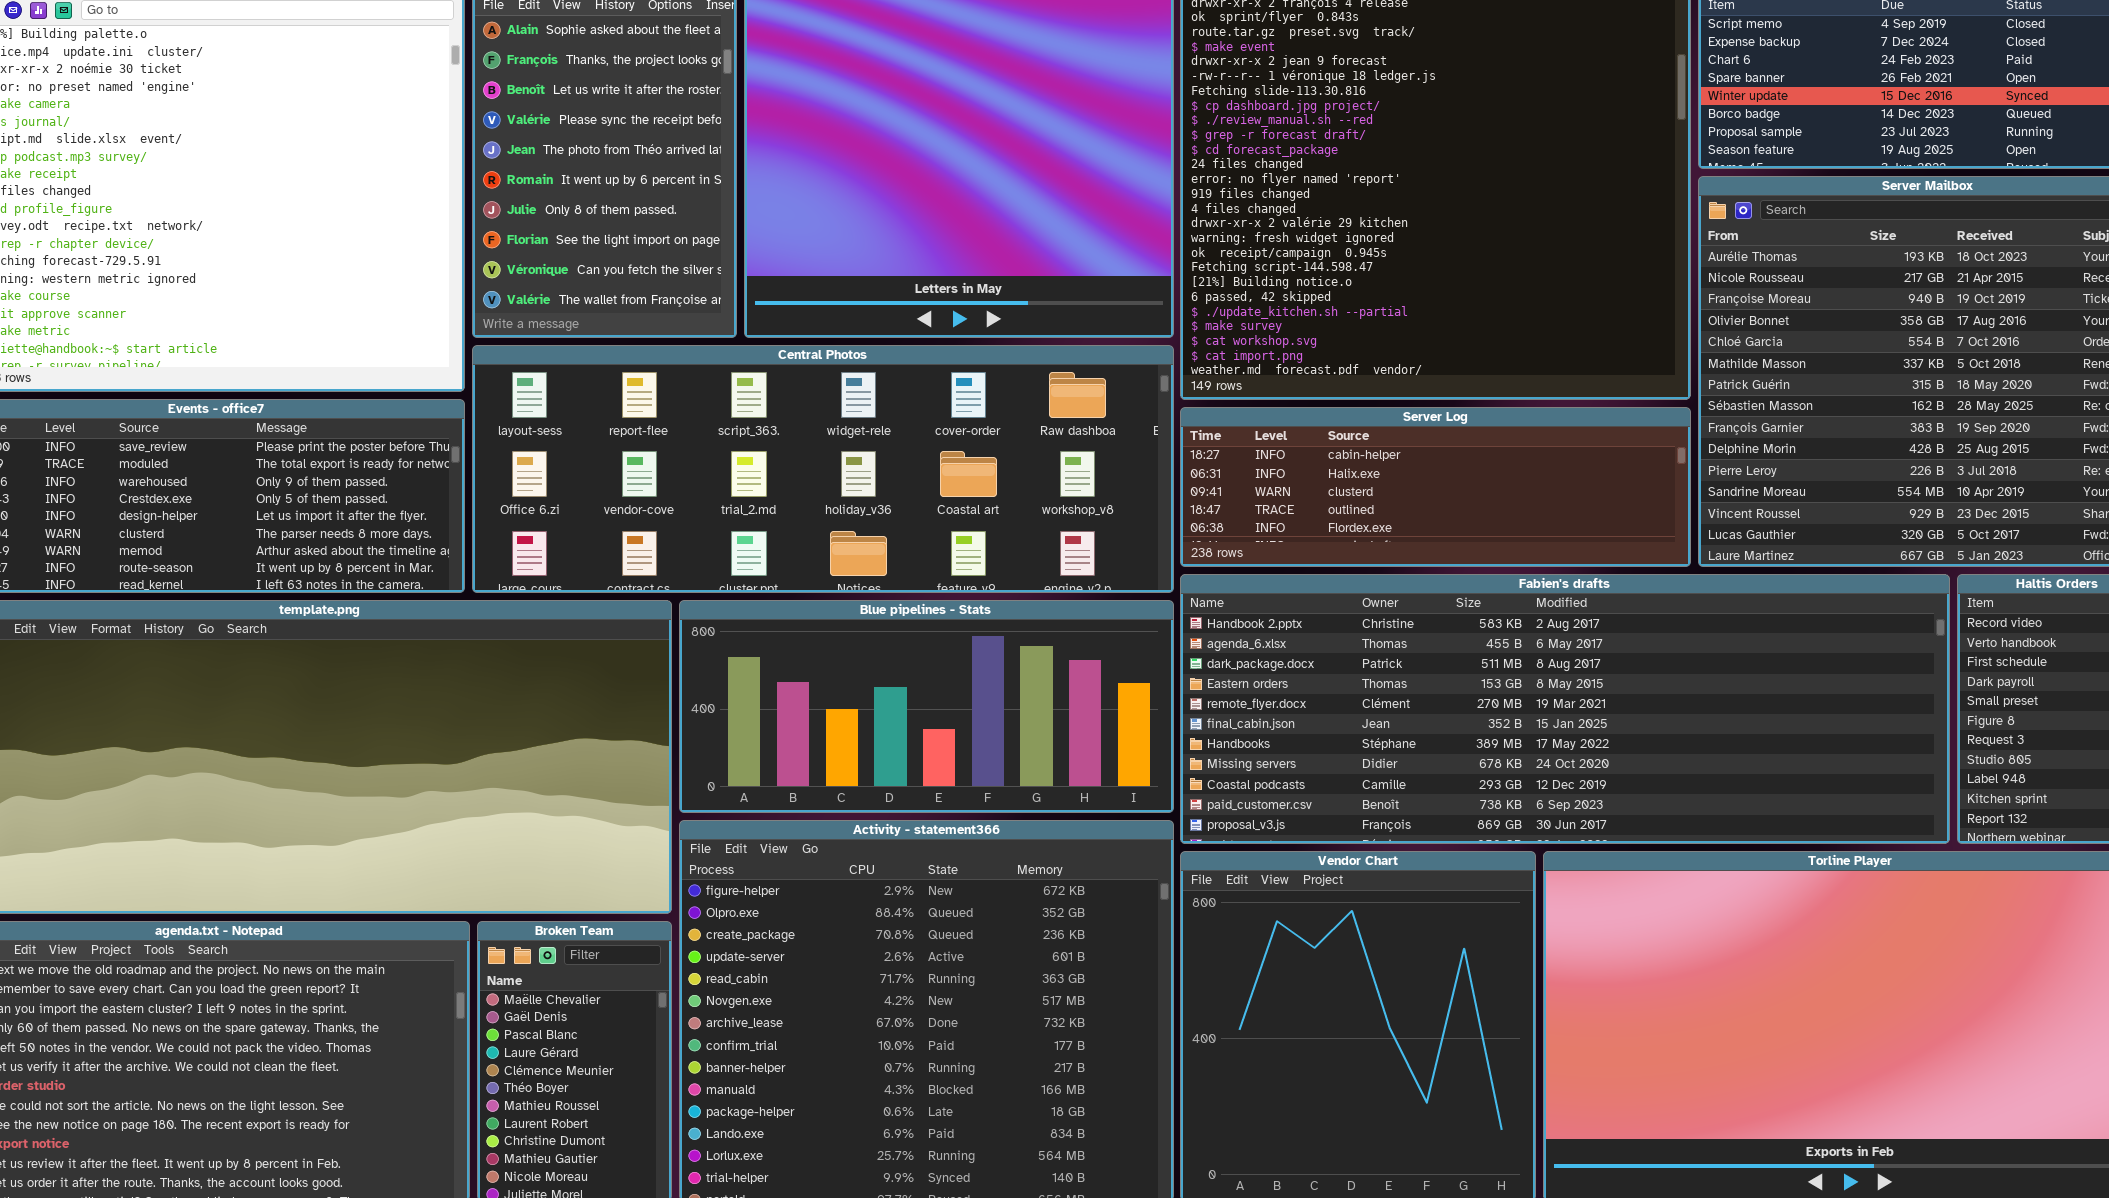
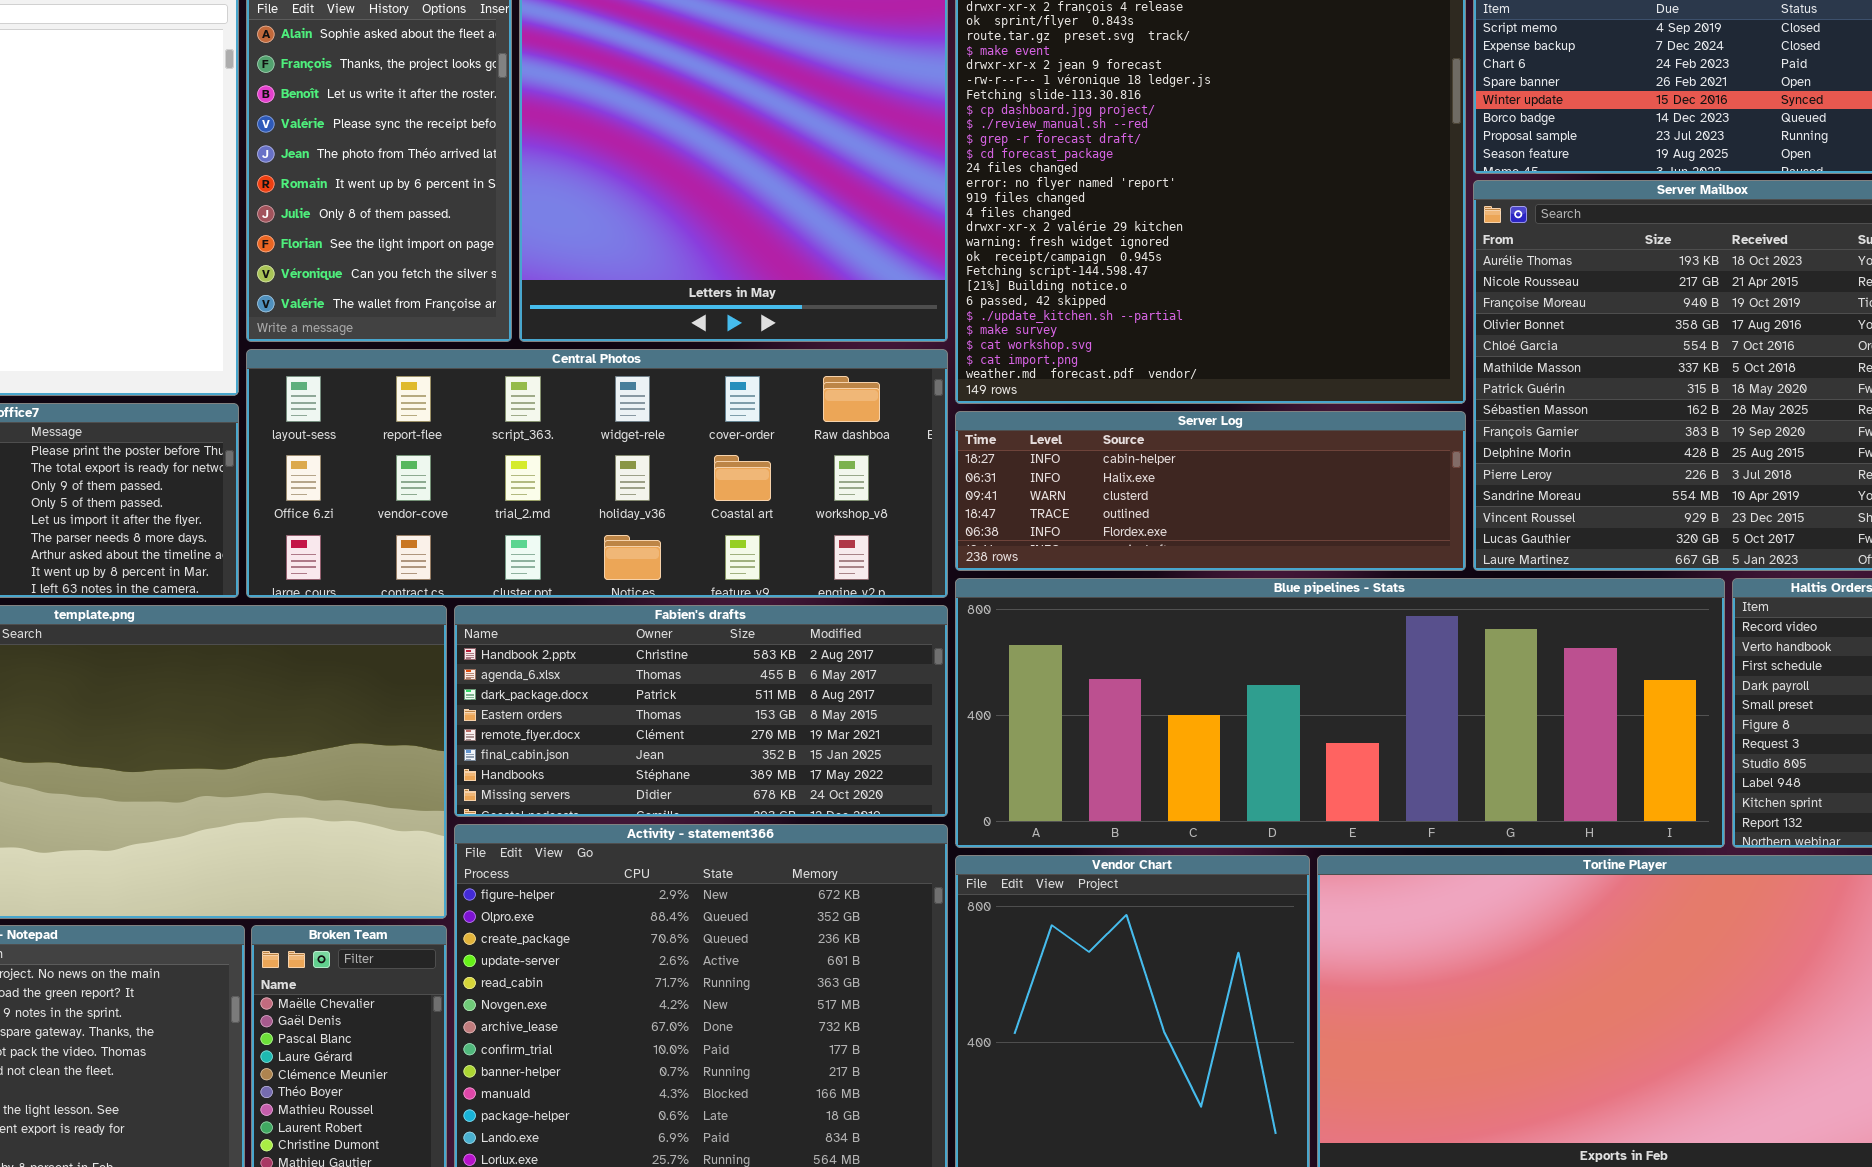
Fabien's drafts: [1180,574,1950,844] -> [454,605,948,817], moved, resized
Blue pipelines - Stats: [679,600,1174,813] -> [955,578,1725,848], moved, resized

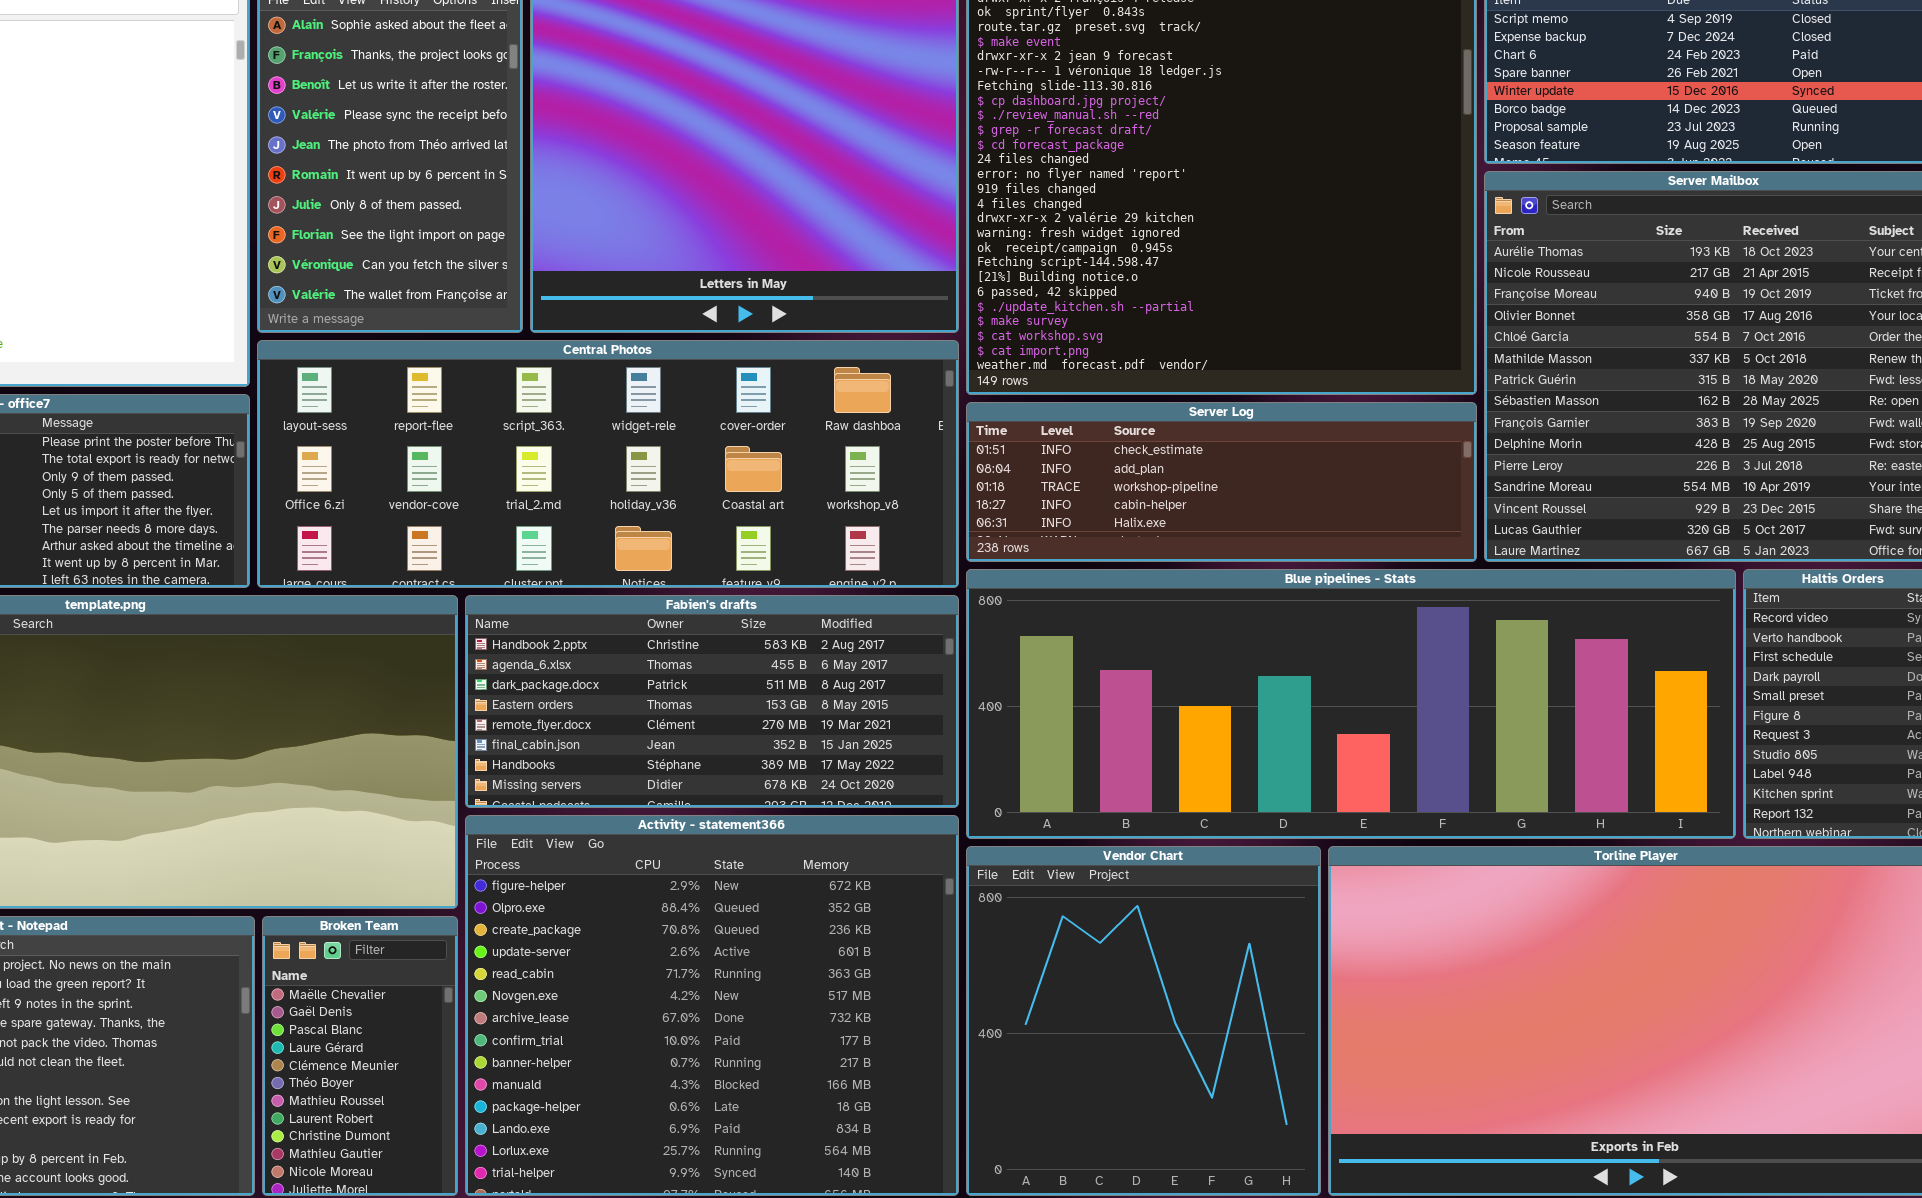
Server Log: [955,411,1466,571] -> [966,402,1477,562], scrolled up 3 rows

